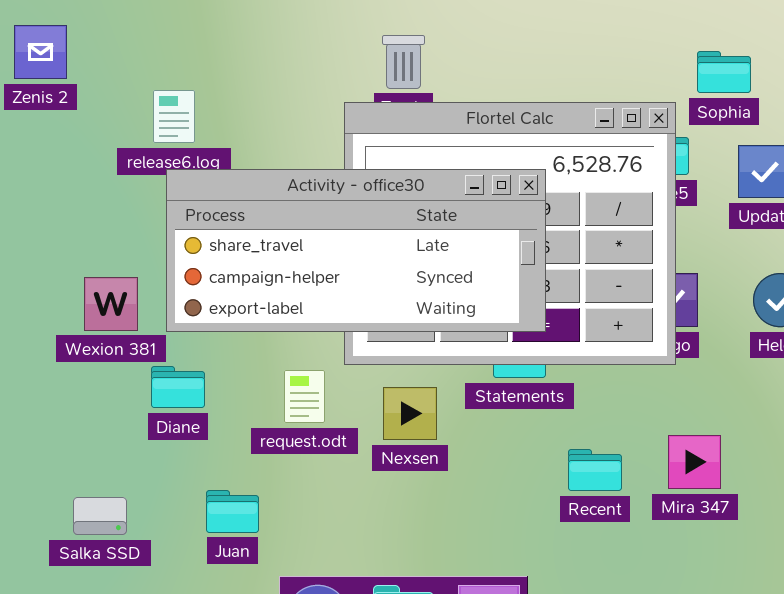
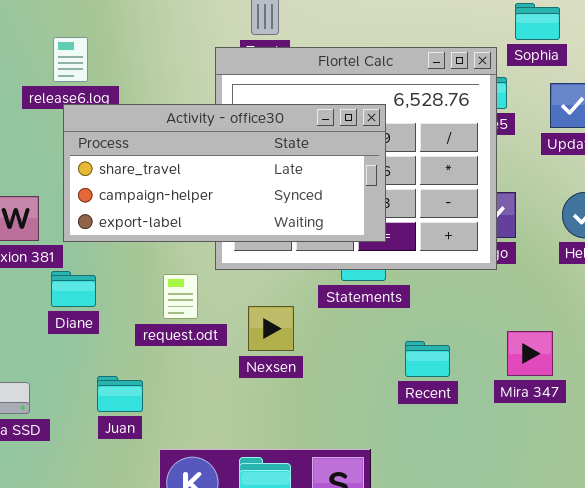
Nexsen: [383,387,437,440] -> [248,306,294,351], moved
Mira 347: [668,435,721,489] -> [507,331,553,376], moved

